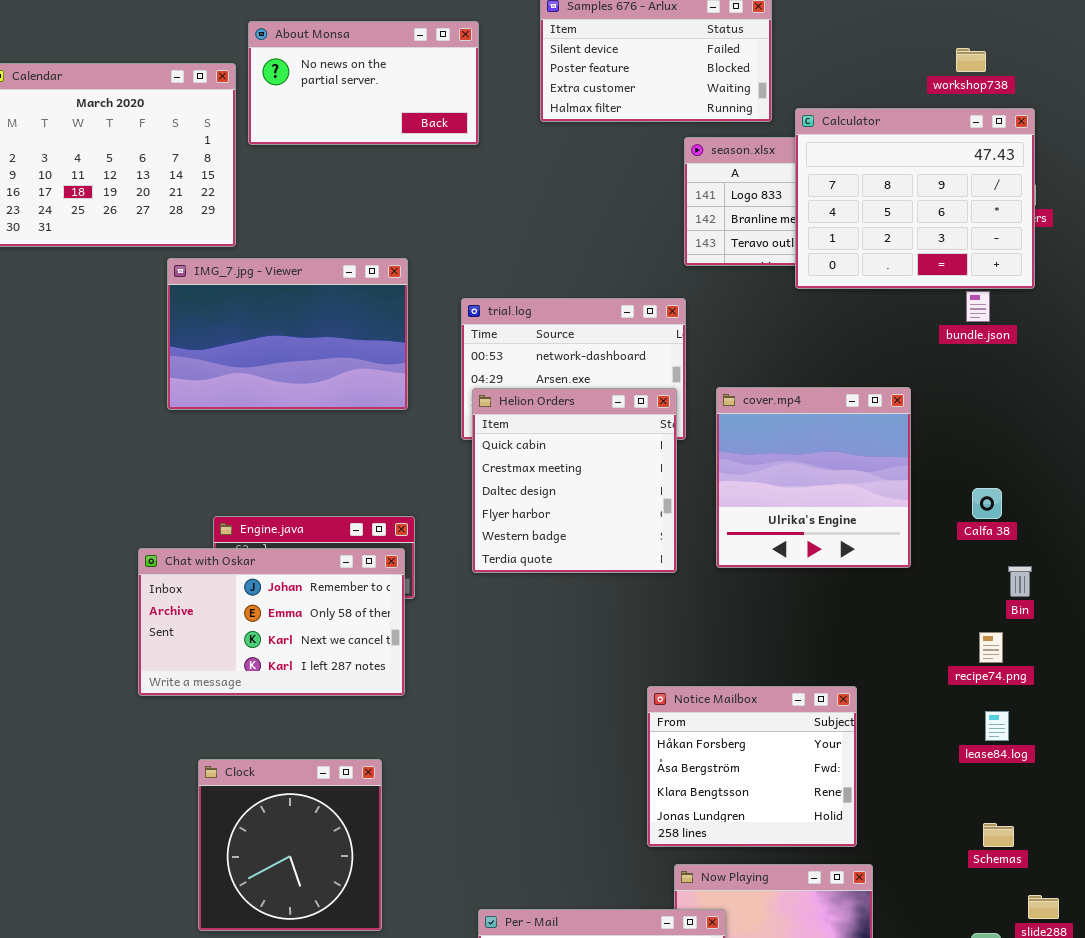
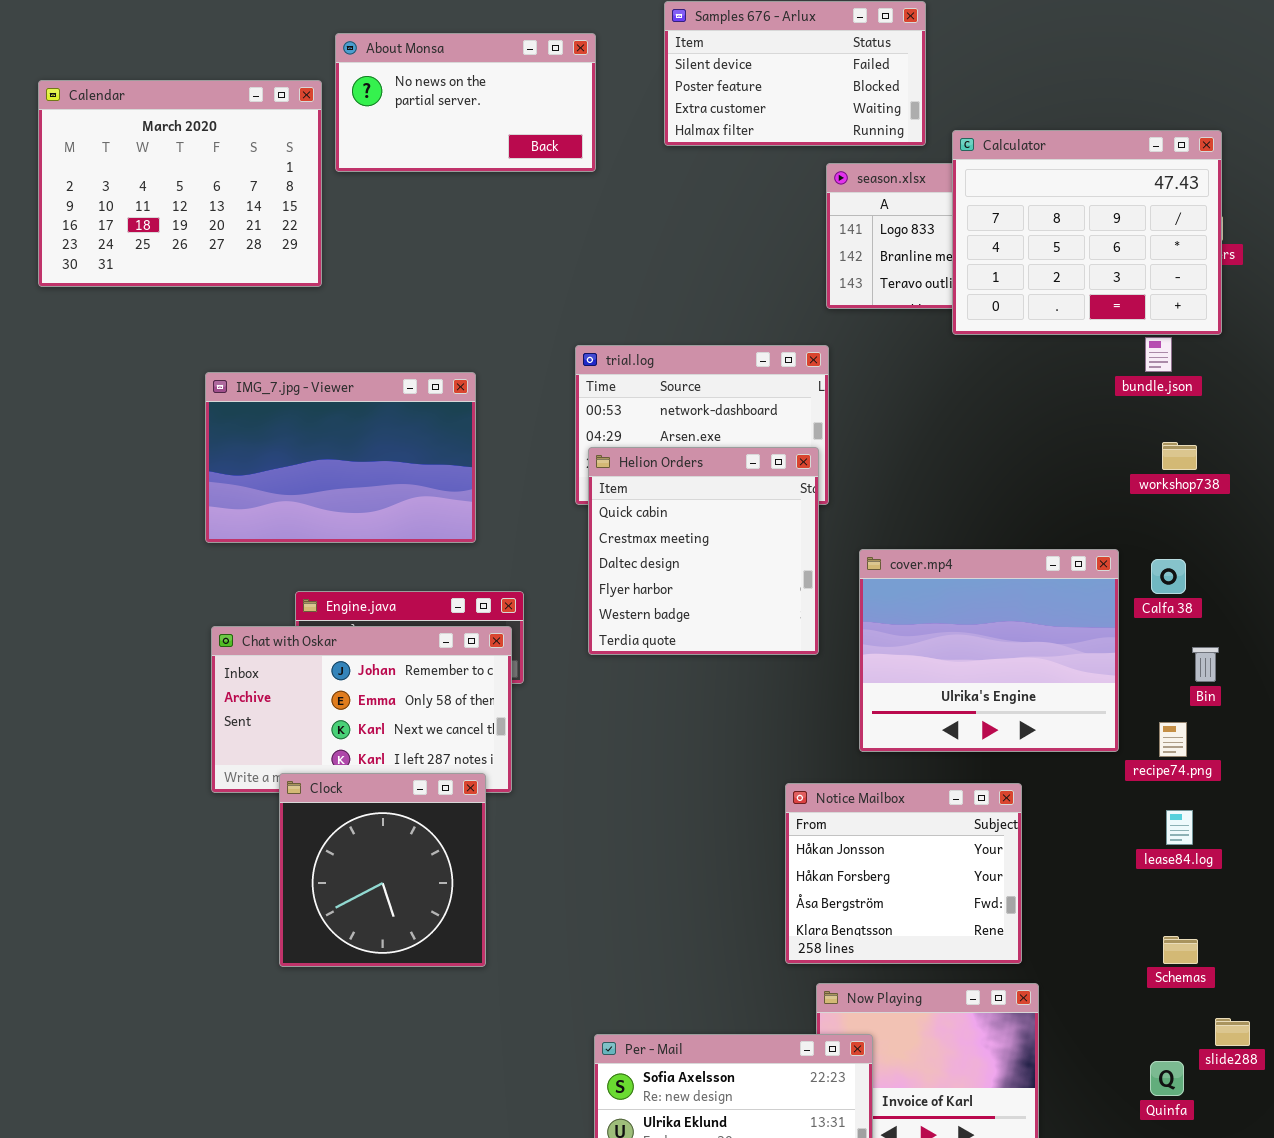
workshop738: [956,48,986,72] -> [1162,442,1197,470], moved
IMG_7.jpg - Viewer: [167,258,408,410] -> [205,372,476,543], moved
cover.mp4: [716,387,911,568] -> [859,549,1119,752], moved, resized
Notice Mailbox: [647,686,857,847] -> [785,783,1022,964], scrolled up 1 row
Clock: [198,759,382,931] -> [279,773,486,967], moved

